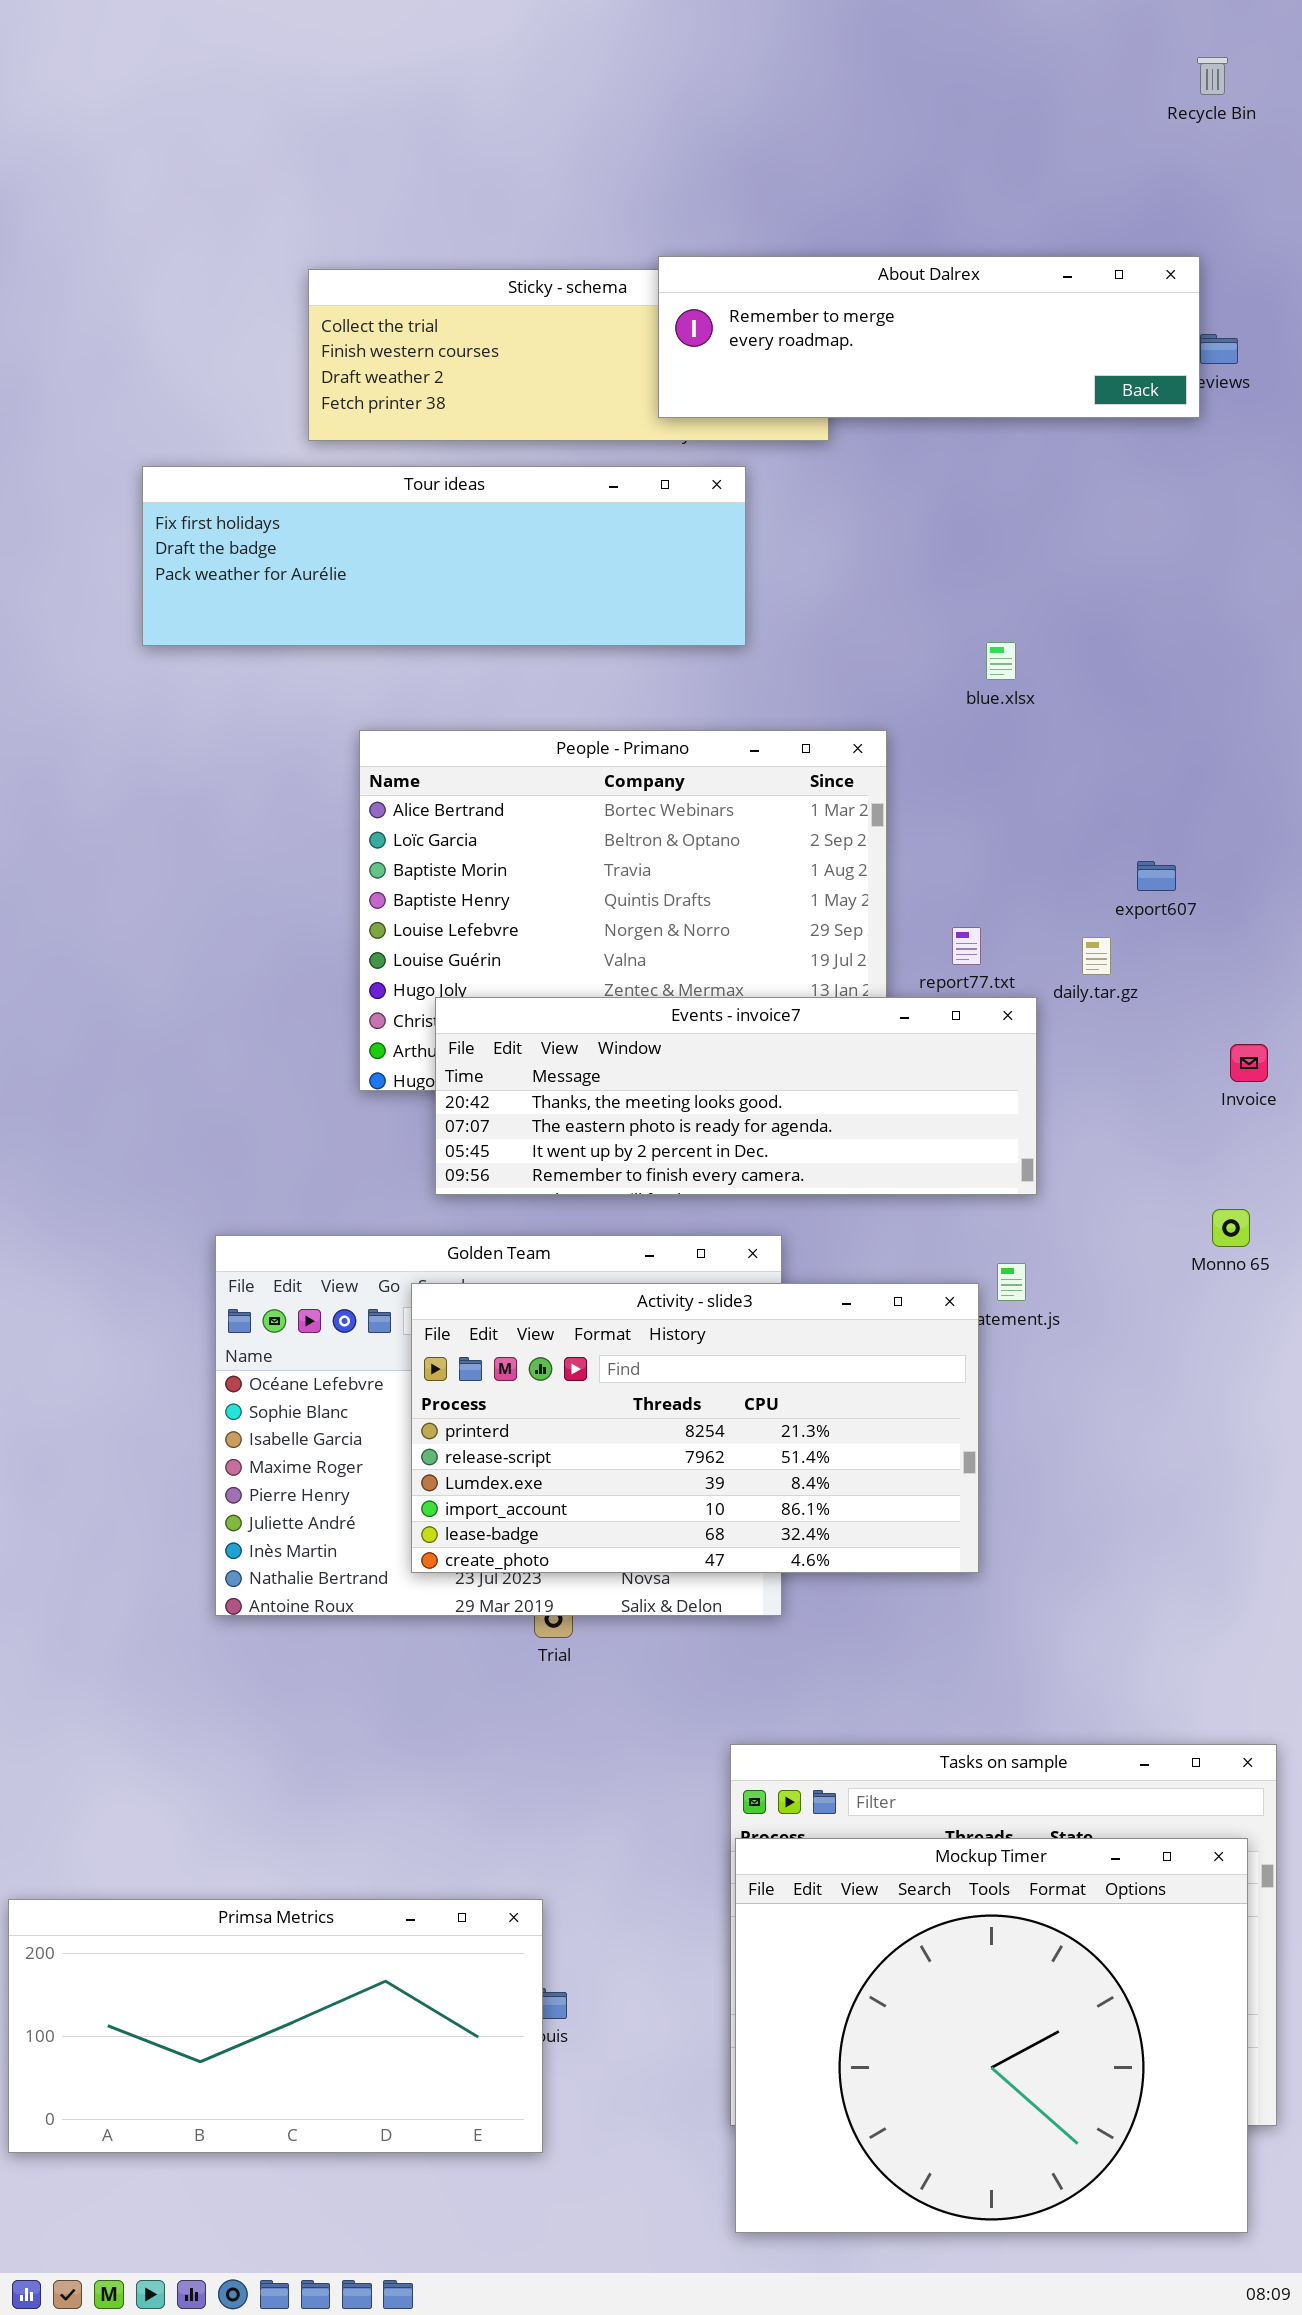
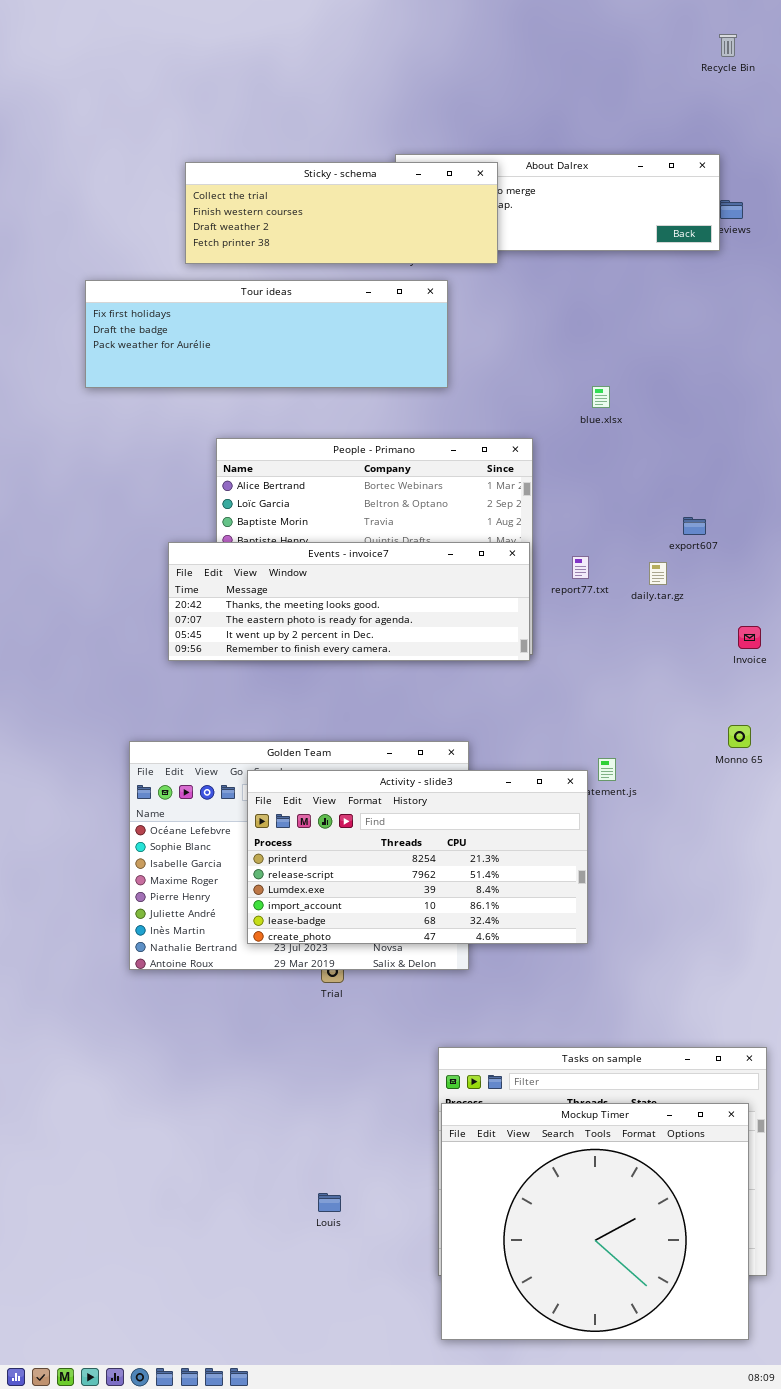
Sticky - schema: [308,269,829,441] -> [185,162,498,264], raised
Events - invoice7: [435,997,1037,1195] -> [168,542,530,661], moved
Primsa Metrics: [8,1899,543,2153] -> none, closed

